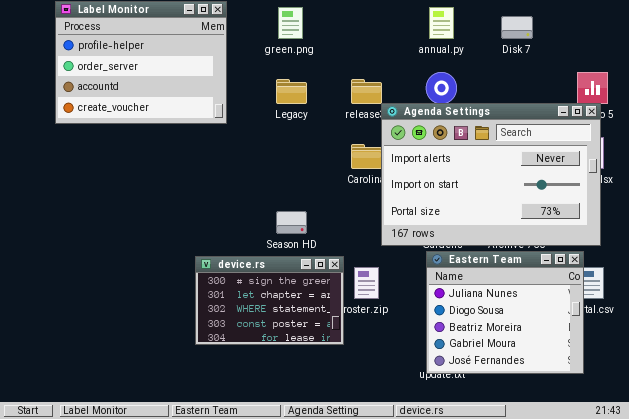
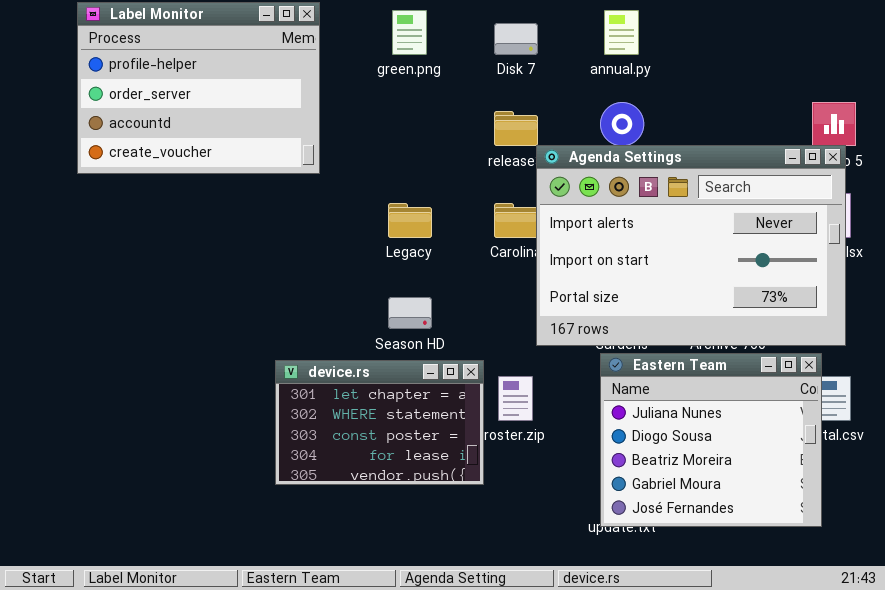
Disk 7: [501,16,533,39] -> [494,23,538,55], moved
Legacy: [276,79,307,104] -> [388,203,432,238], moved
device.rs: [195,256,344,345] -> [275,360,484,485], scrolled down 1 row

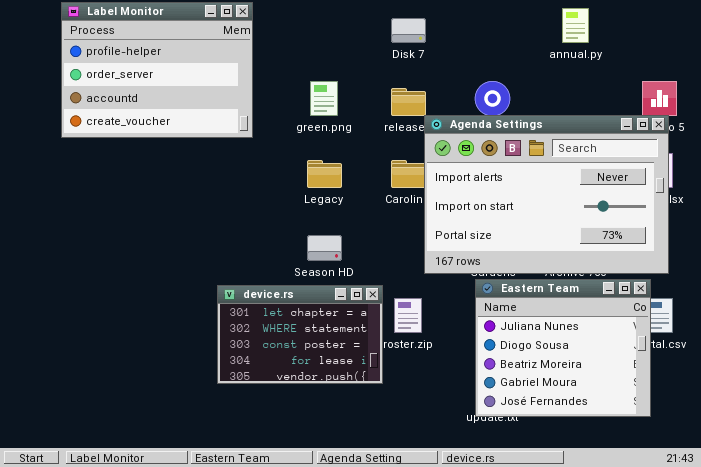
green.png: [392,10,427,55] -> [310,81,338,116], moved
annual.py: [604,10,639,55] -> [562,8,589,43], moved

